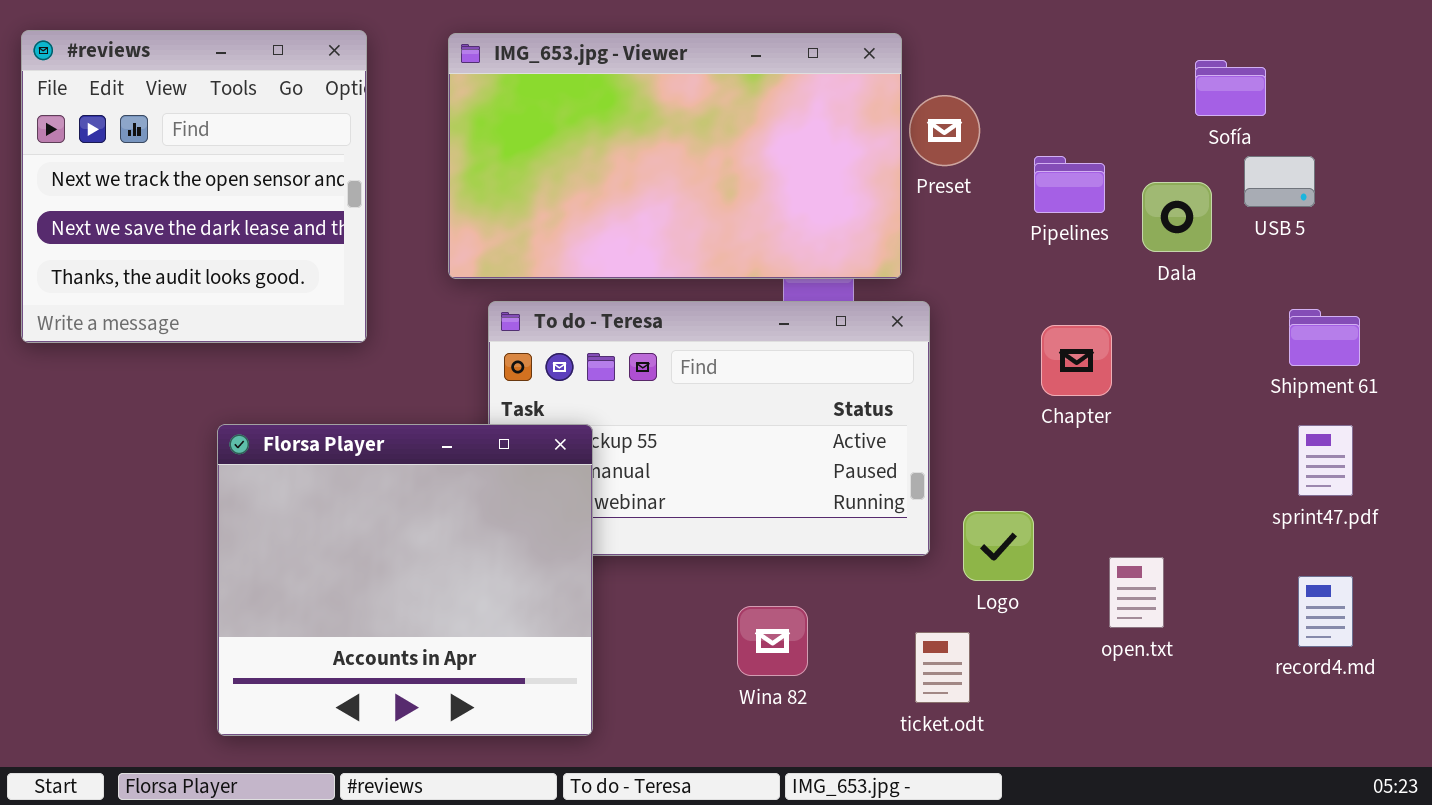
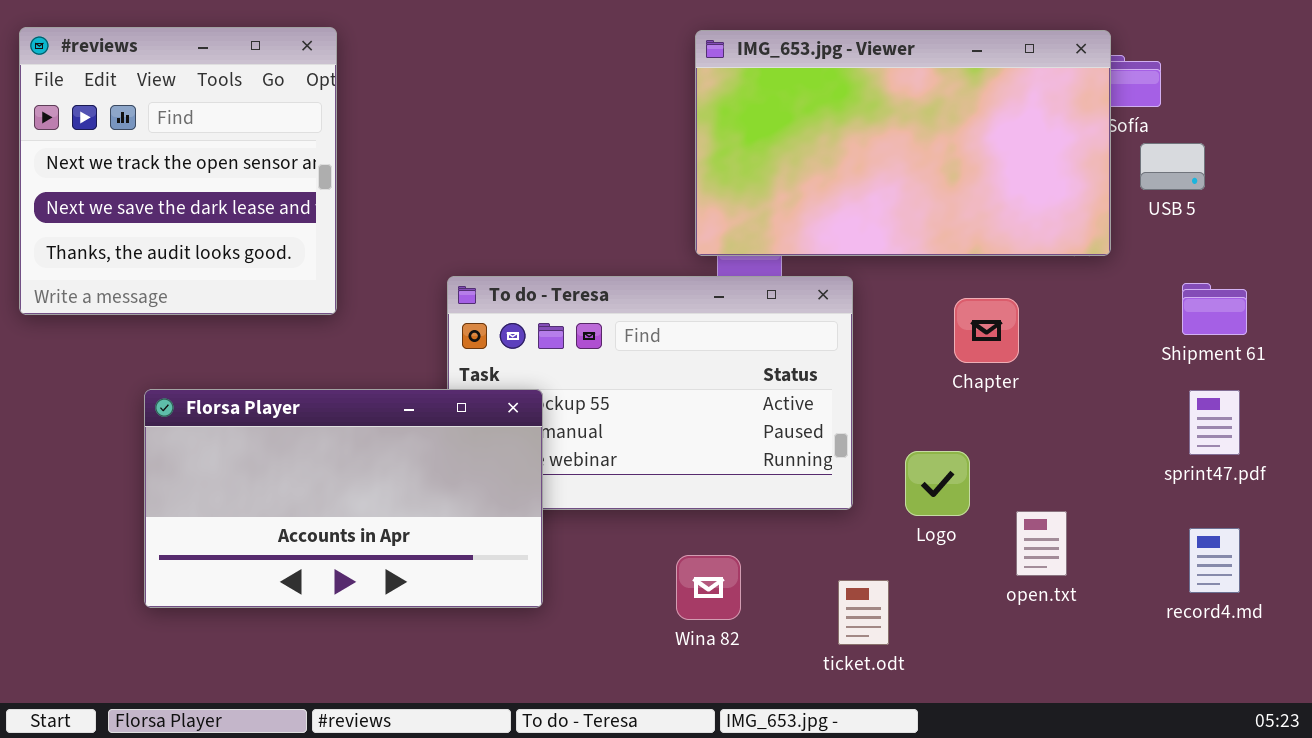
IMG_653.jpg - Viewer: [448,33,902,279] -> [695,30,1111,256], moved
Florsa Player: [217,424,593,736] -> [144,389,543,608], resized
Logo: [963,511,1034,581] -> [905,451,970,516], moved

